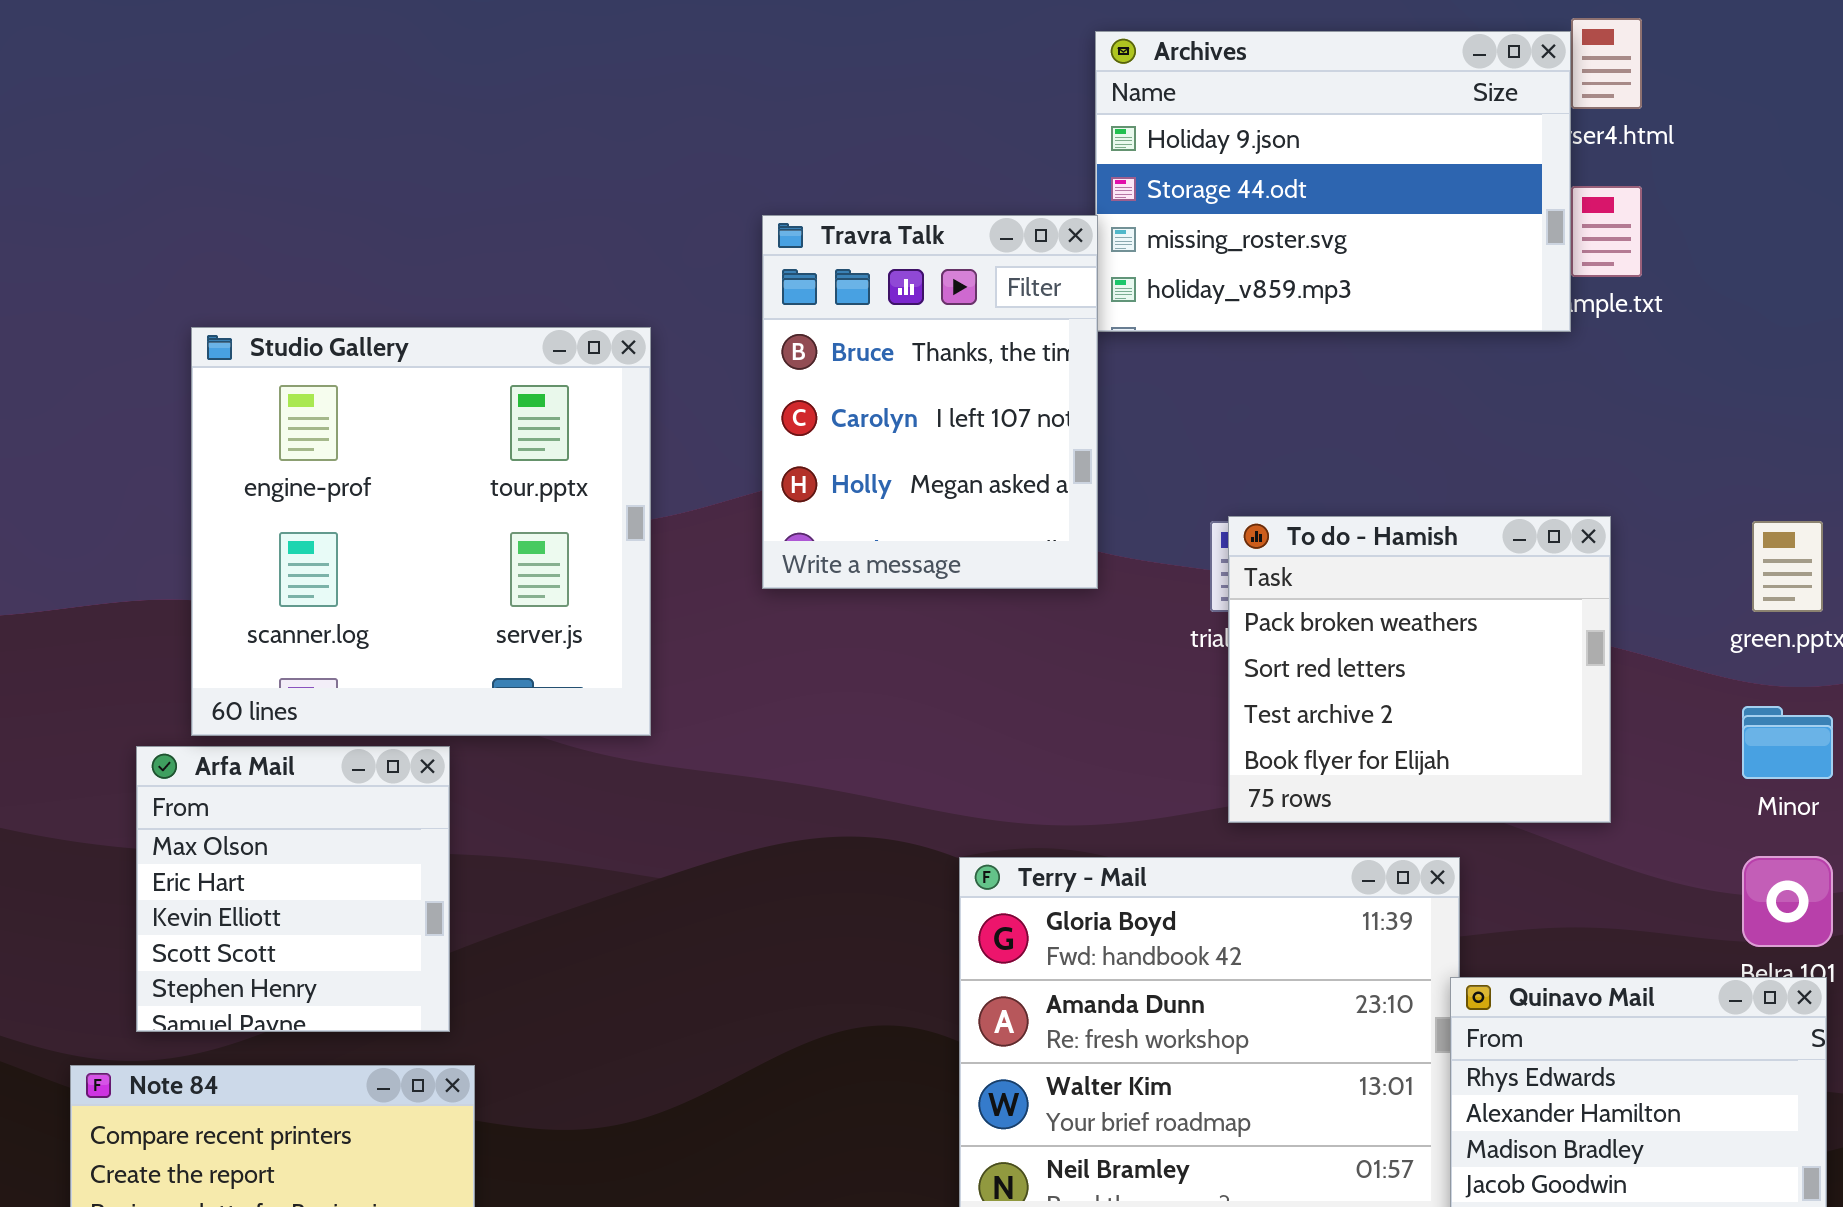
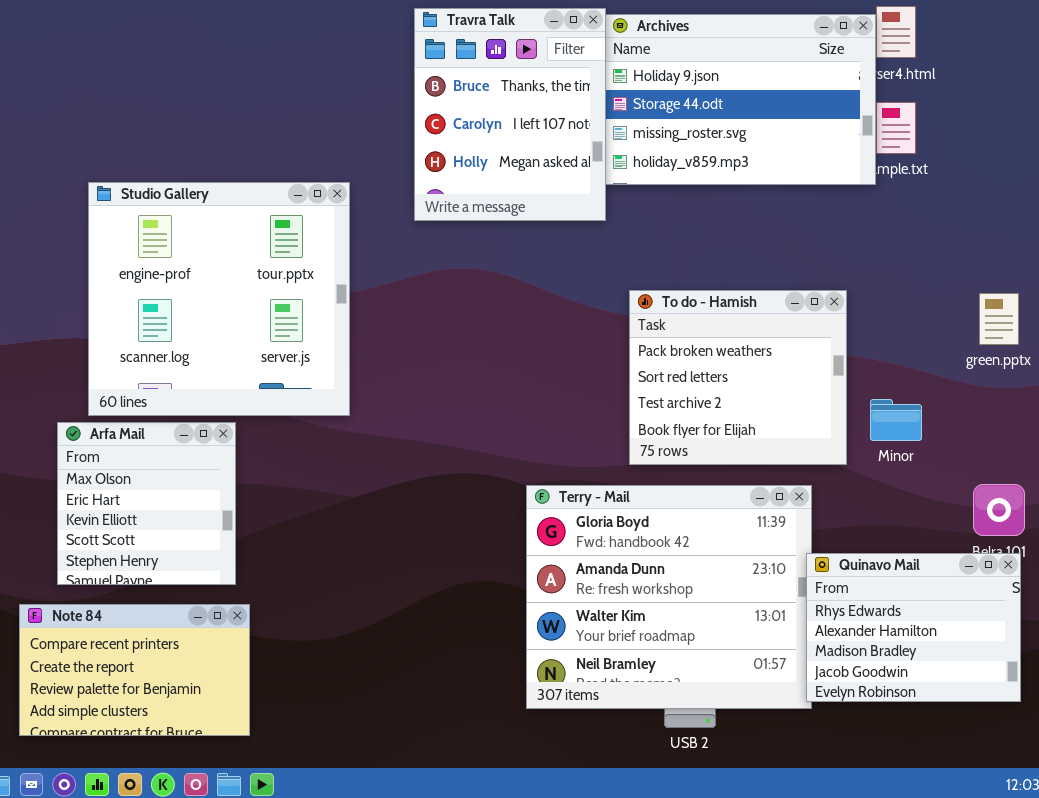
Travra Talk: [762,215,1098,589] -> [414,8,606,221], moved
To do - Hamish: [1228,516,1611,823] -> [629,290,847,465], moved
Minor: [1742,706,1833,779] -> [870,399,922,441], moved

